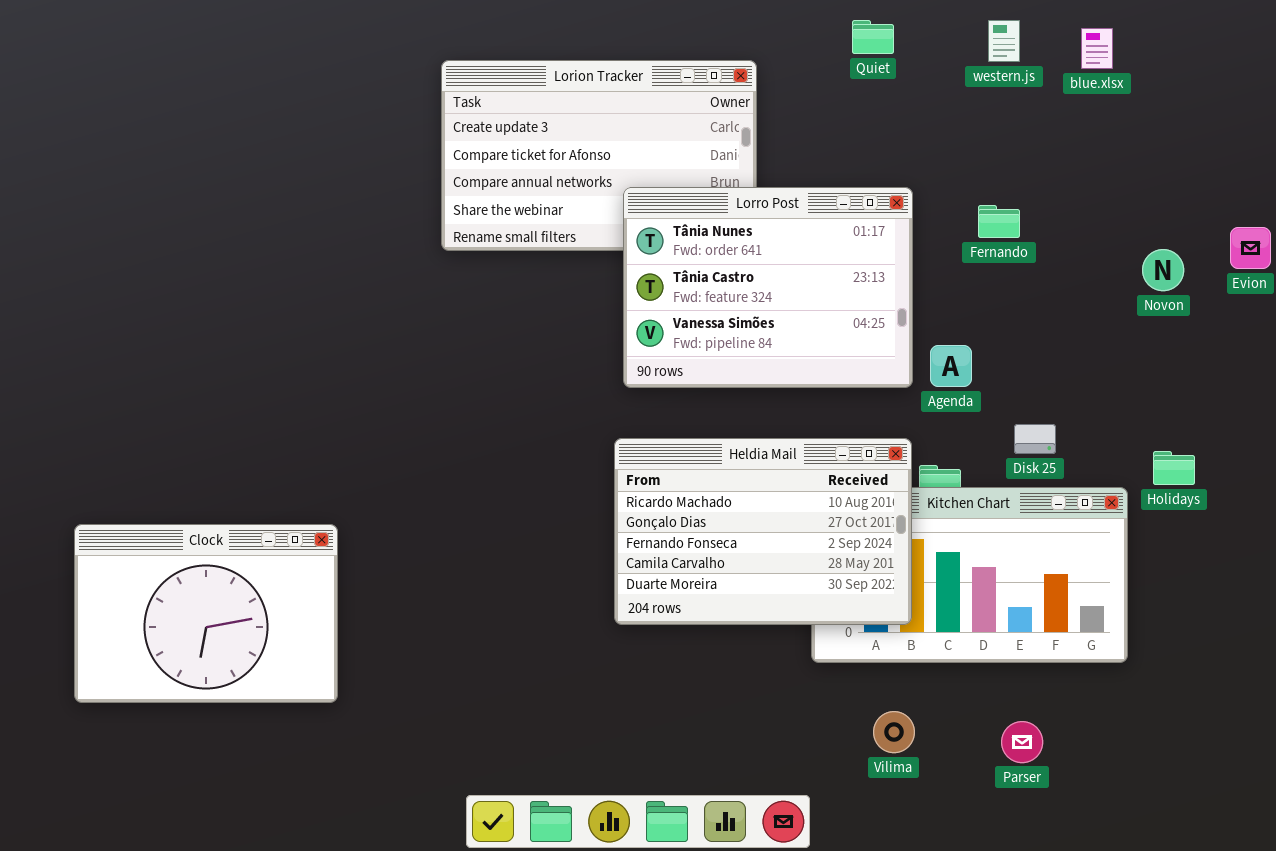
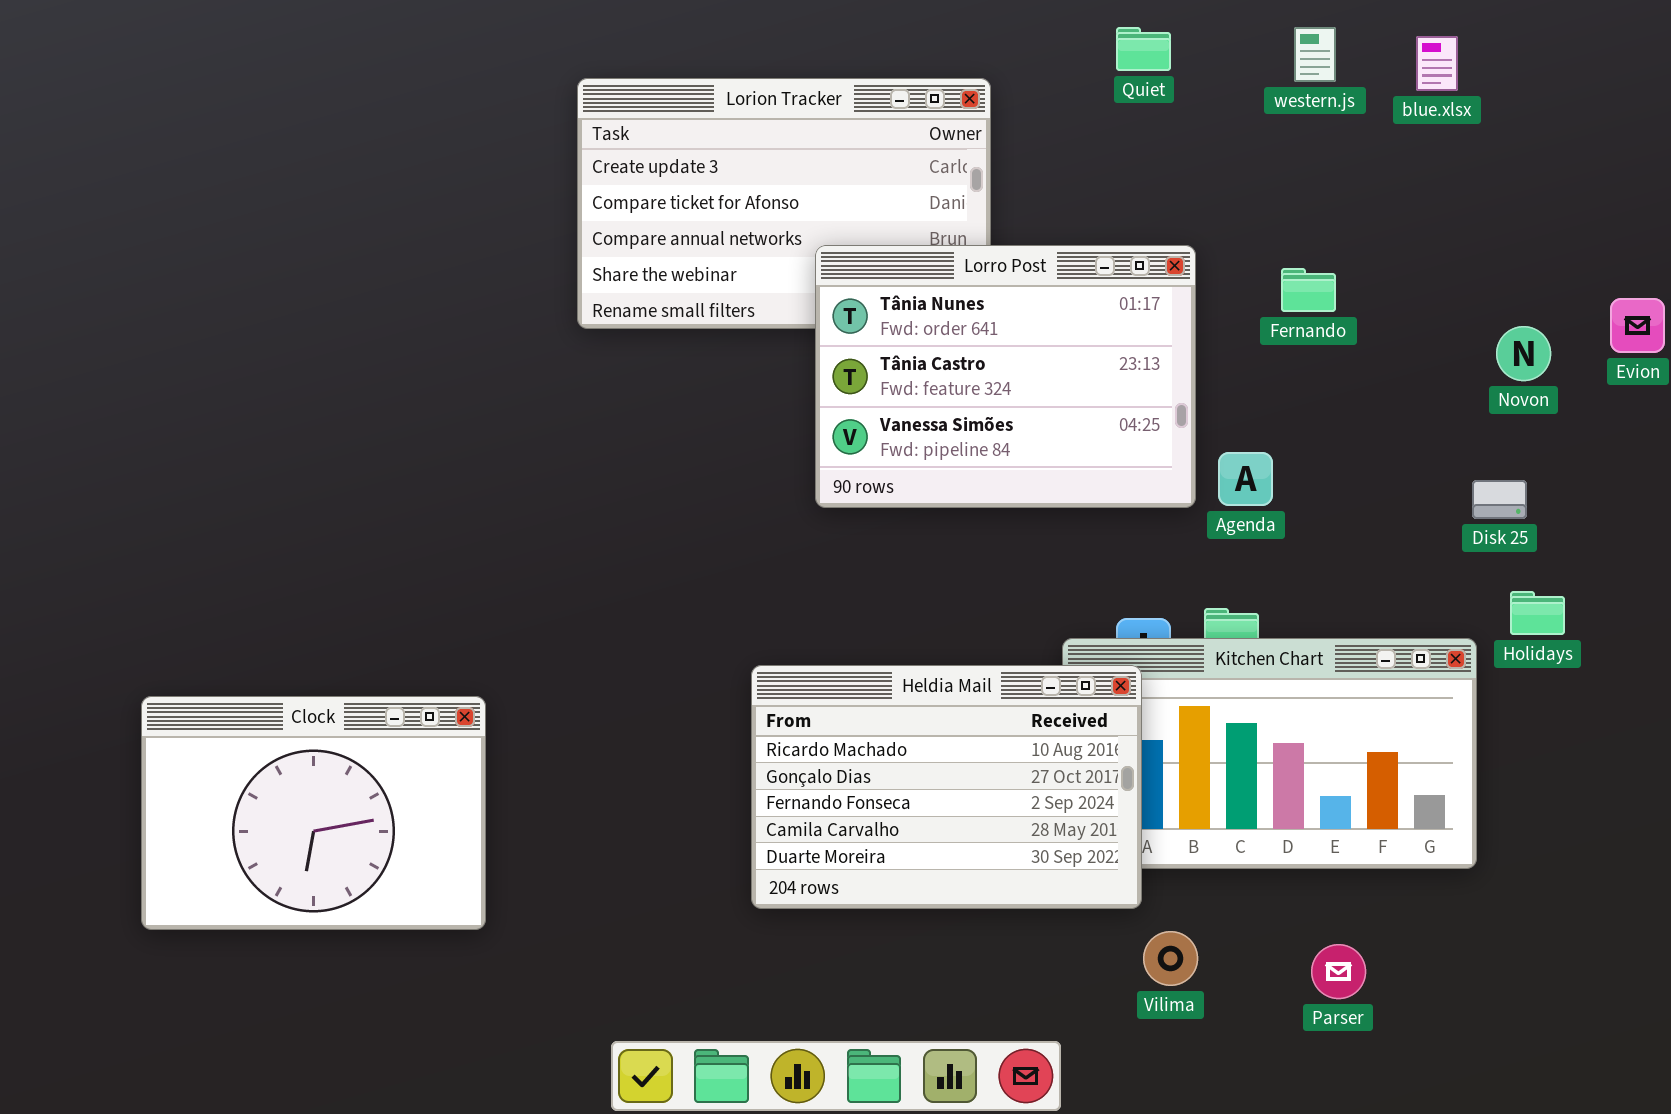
Disk 25: [1014,424,1056,454] -> [1472,480,1527,519], moved
Heldia Mail: [614,438,912,625] -> [751,665,1142,909], moved
Clock: [74,524,338,703] -> [141,696,486,930], moved

